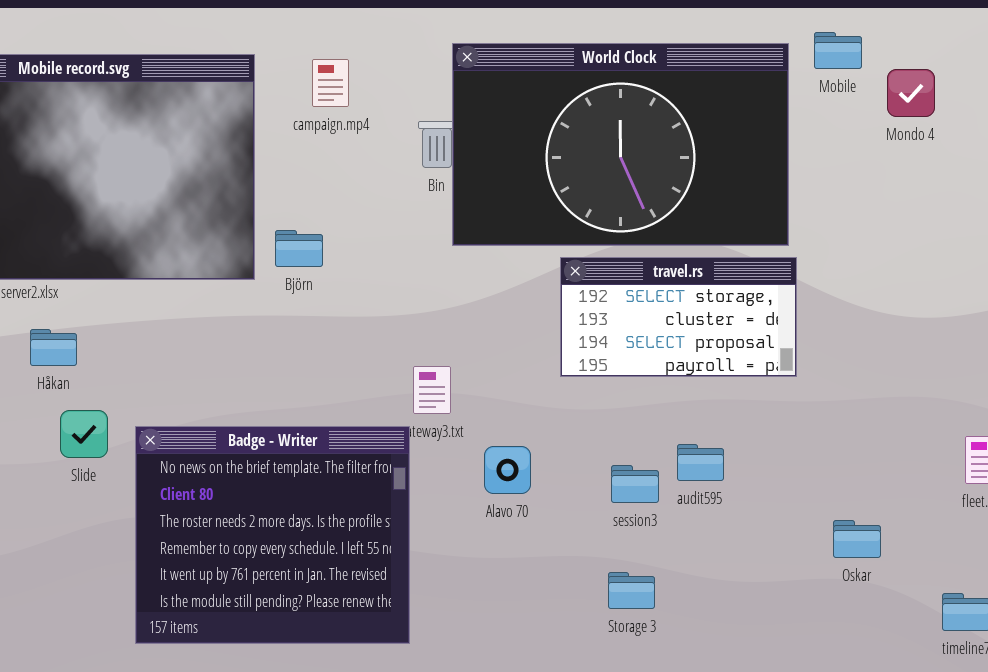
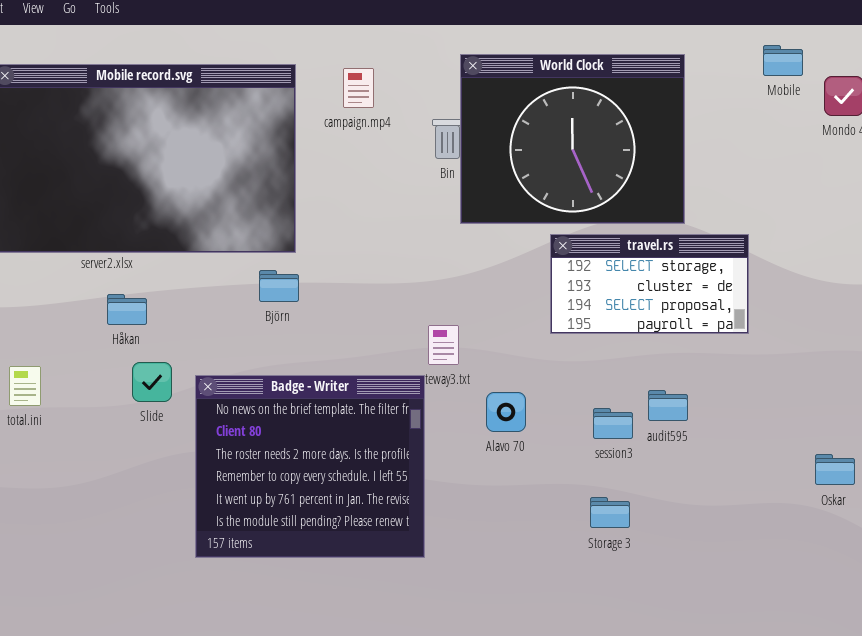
World Clock: [452,43,789,246] -> [460,54,685,224], resized
Björn: [275,230,323,267] -> [259,270,299,302], moved
Oskar: [833,520,881,558] -> [815,454,855,485], moved

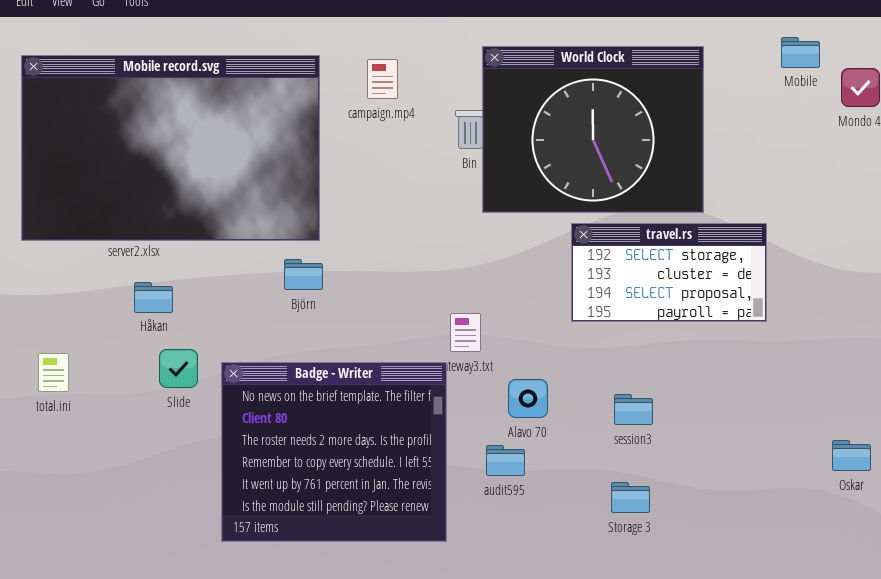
audit595: [648,390,688,421] -> [486,445,525,476], moved

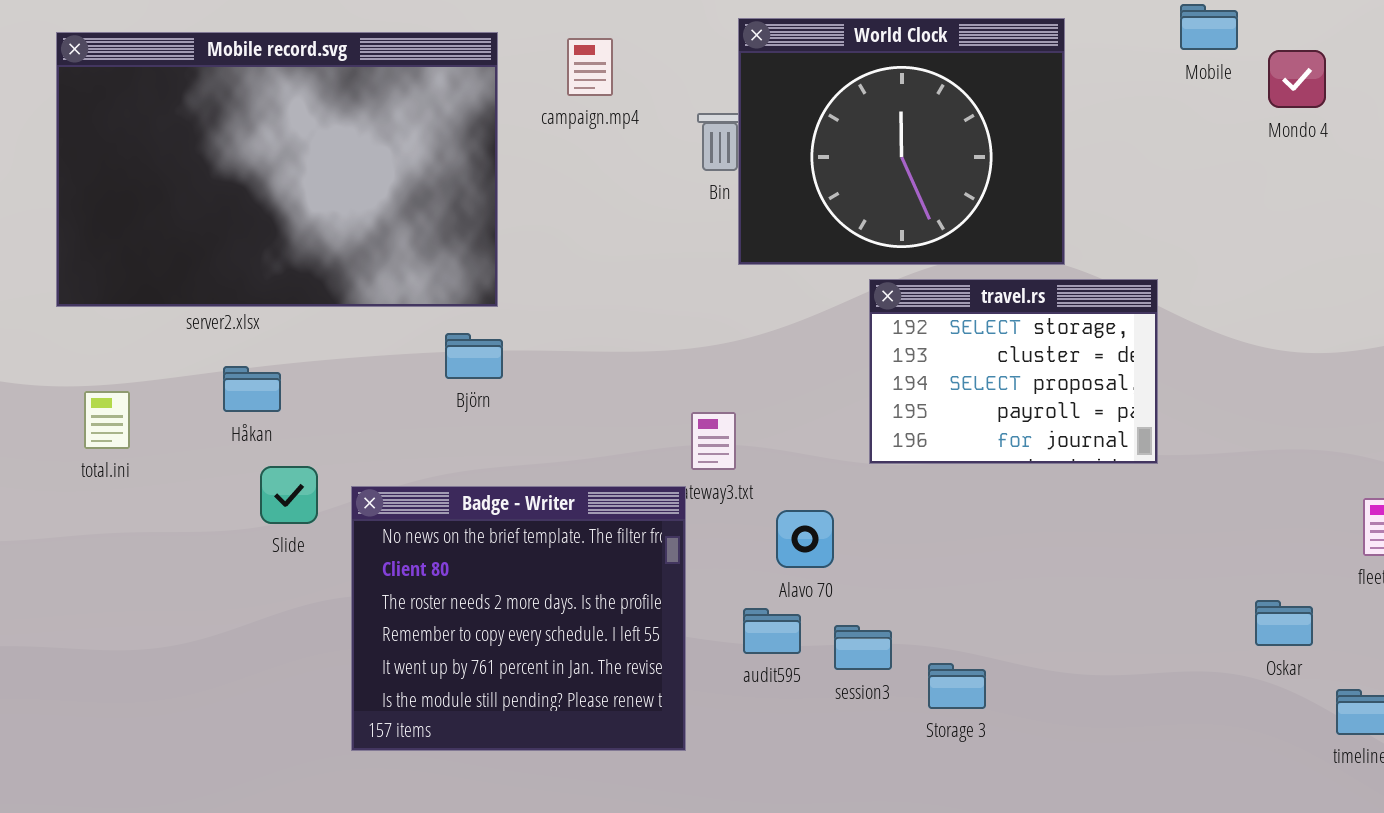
travel.rs: [571,223,767,322] -> [869,279,1158,464], resized
total.ini: [38,353,69,392] -> [84,391,130,449], moved
session3: [614,394,653,425] -> [834,625,892,670], moved

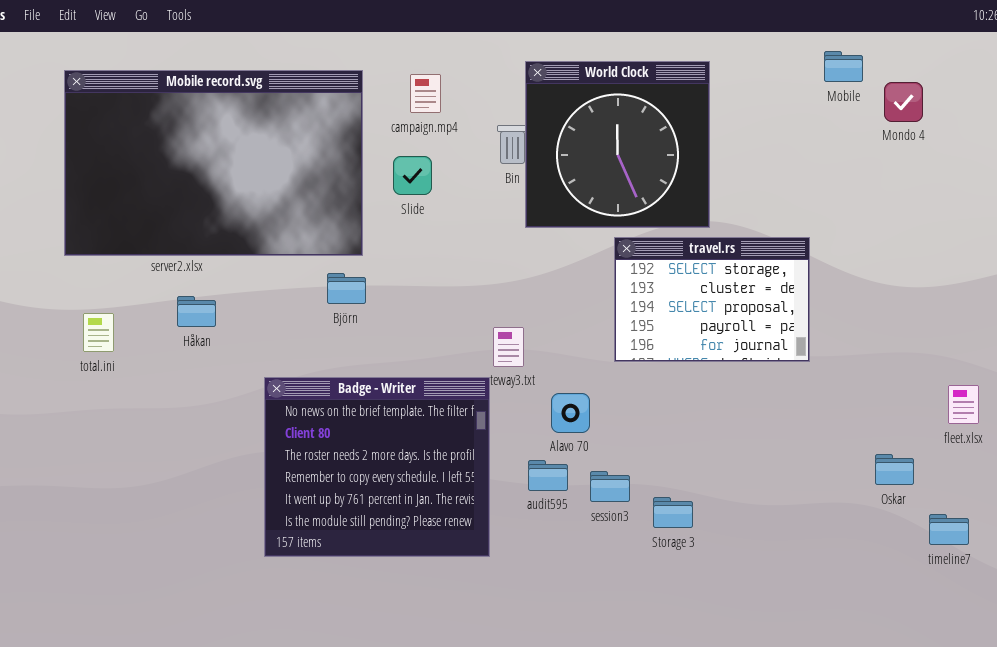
World Clock: [738,18,1065,265] -> [525,61,710,228], resized
Slide: [260,466,318,524] -> [393,156,432,195], moved

